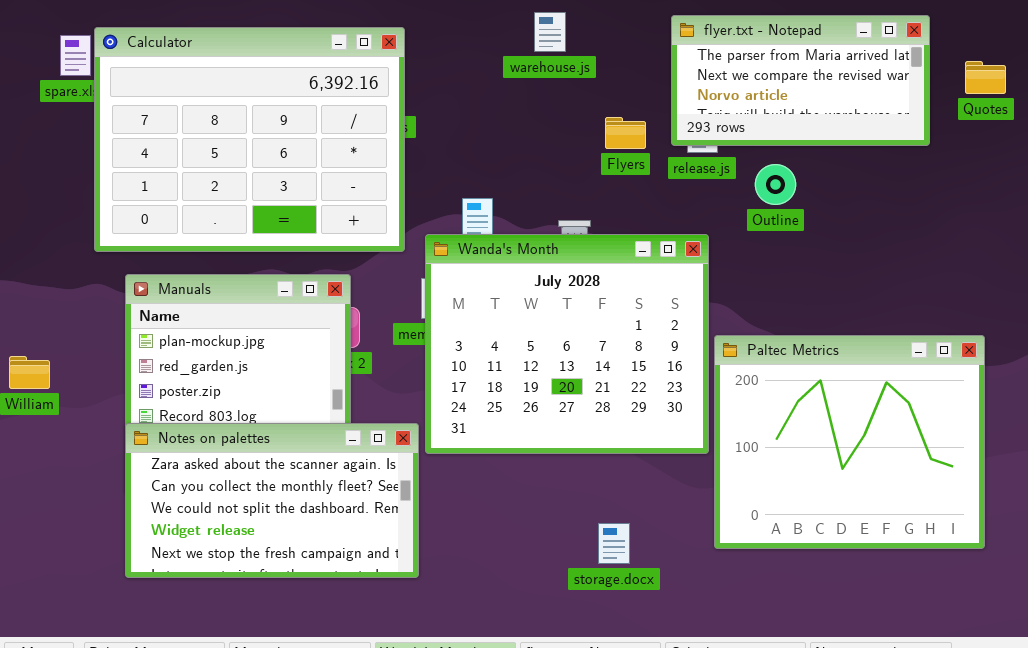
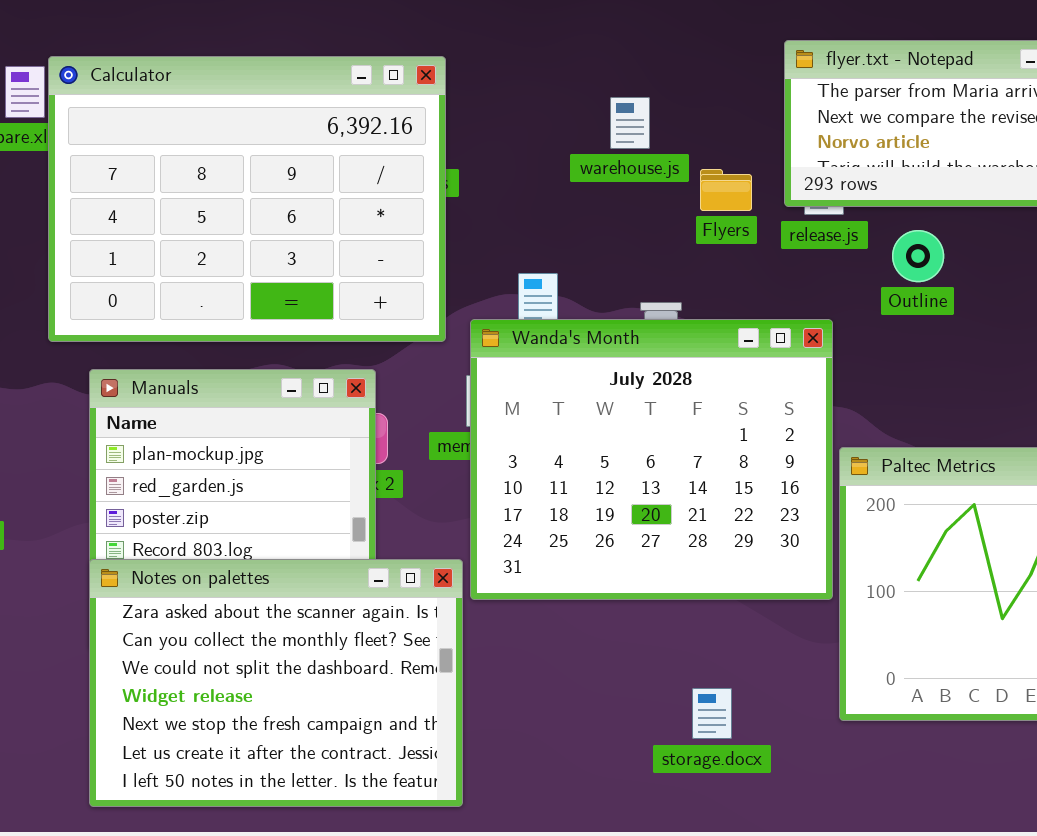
warehouse.js: [534,12,566,52] -> [610,97,650,149], moved
Notes on palettes: [125,423,419,578] -> [89,559,463,807], resized

